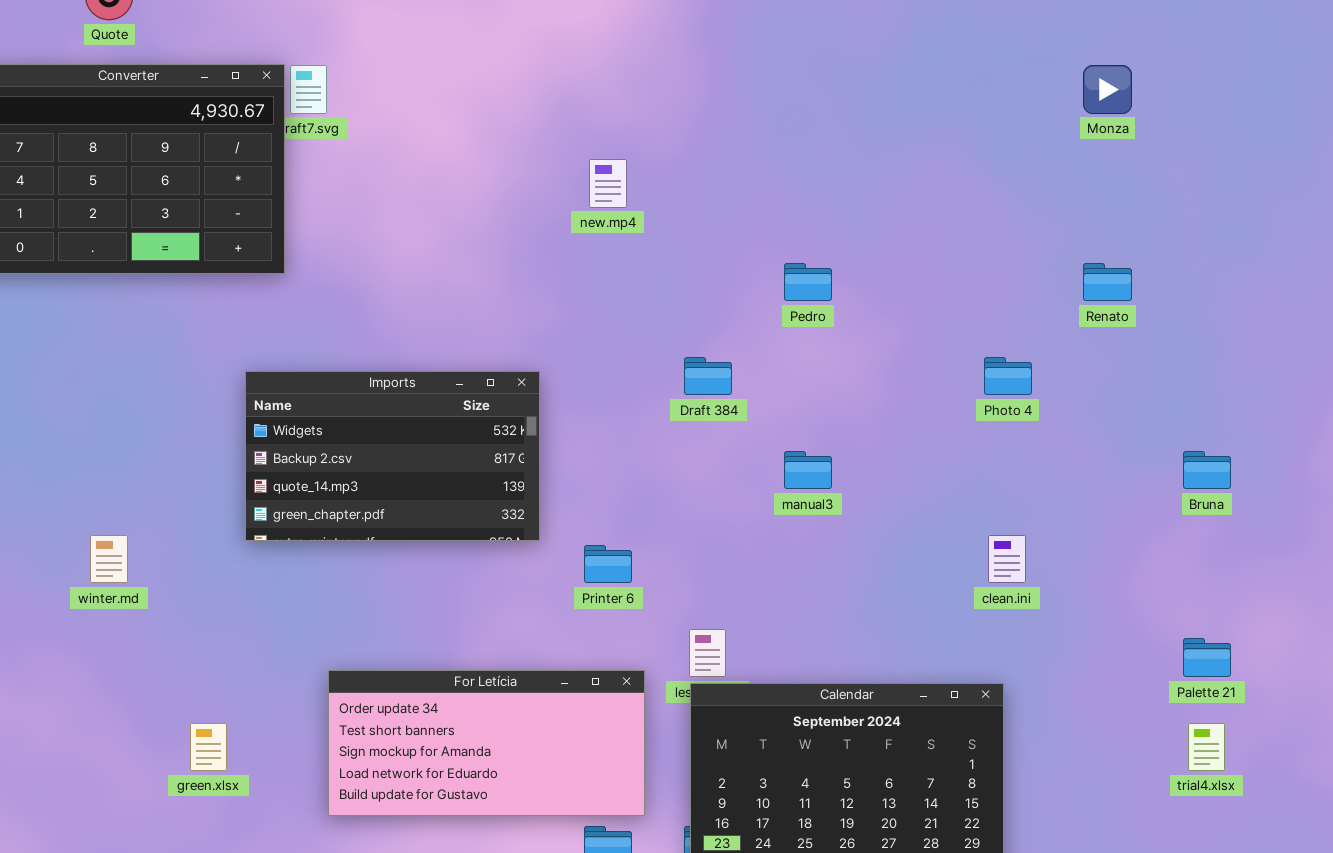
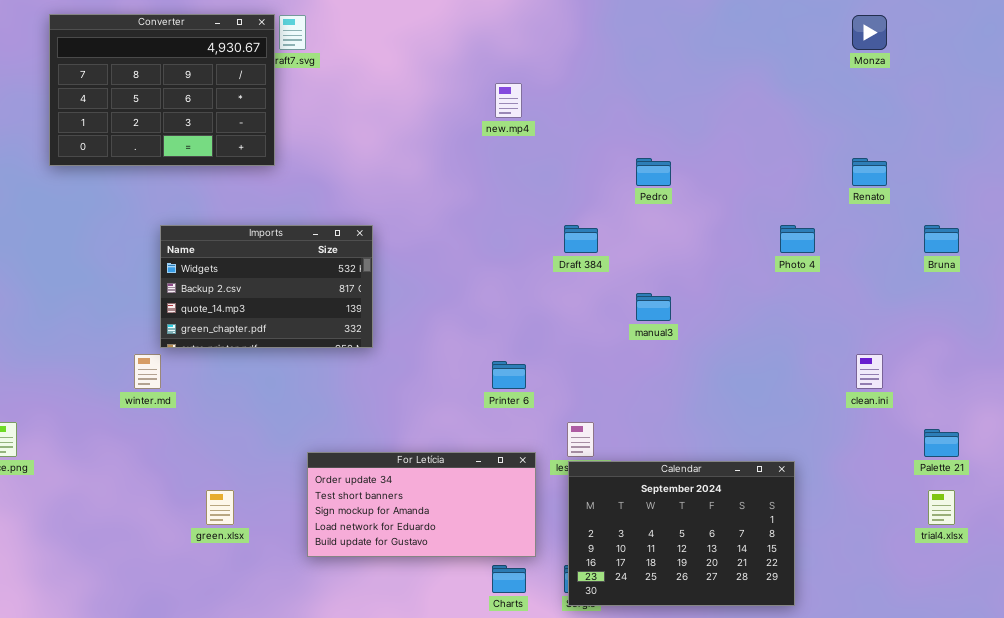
Imports: [245,371,540,541] -> [160,225,373,348], moved
Bruna: [1183,451,1231,489] -> [924,225,959,253], moved
clean.ini: [988,535,1026,583] -> [856,354,883,389], moved

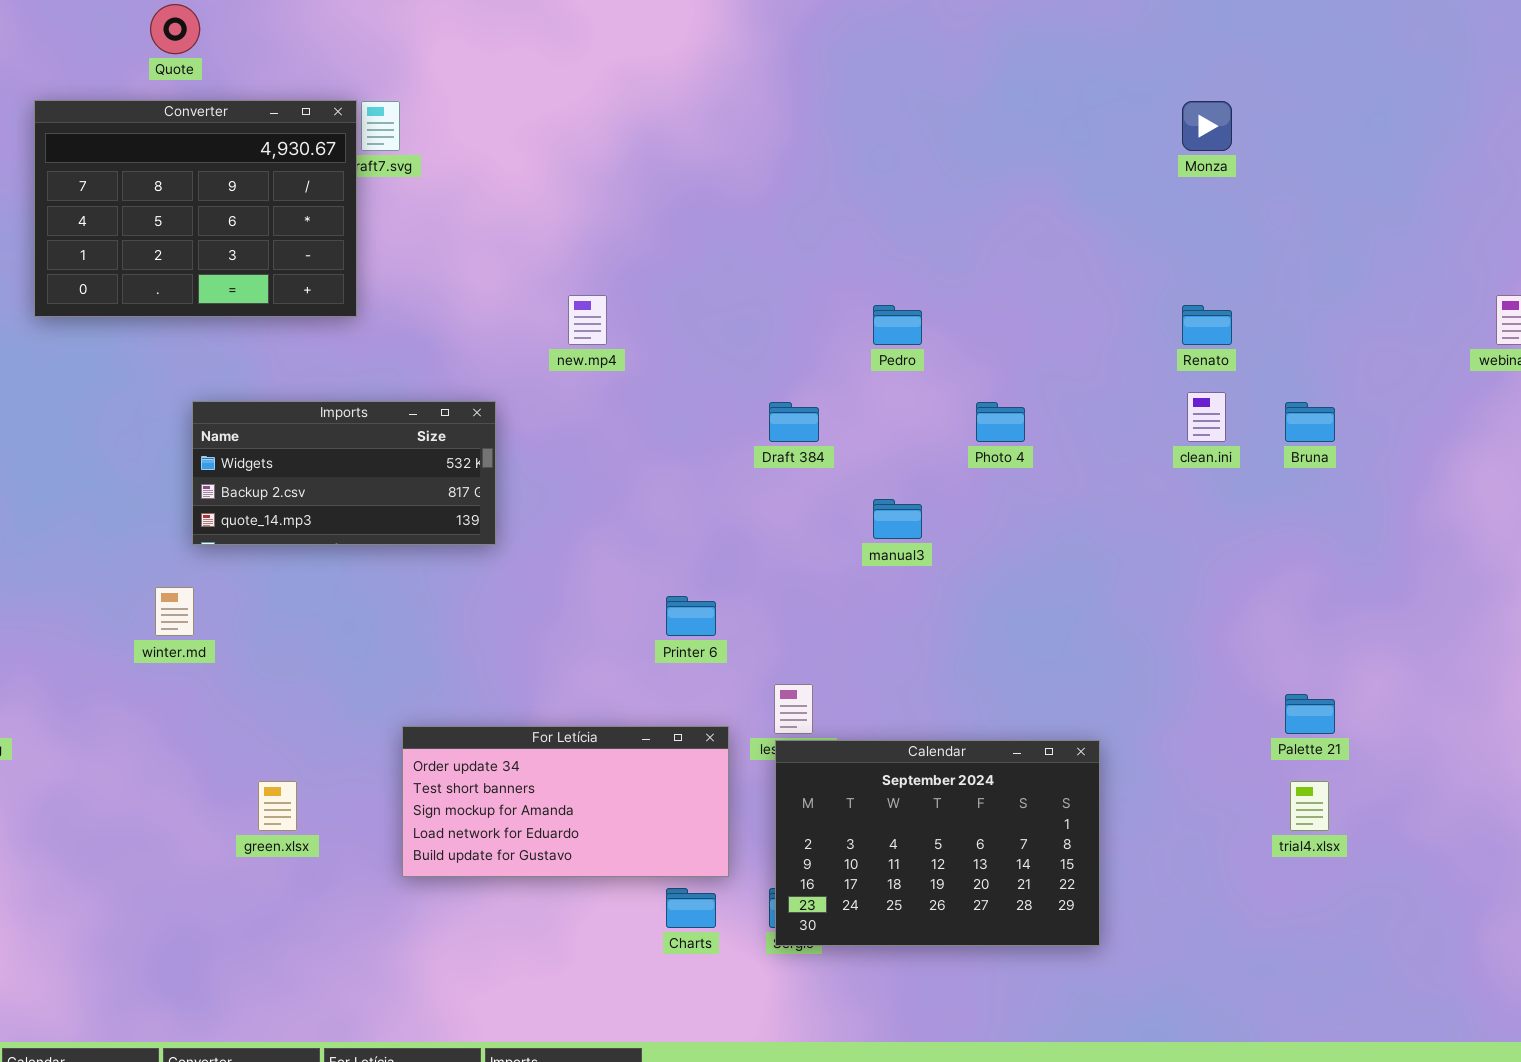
new.mp4: [495,83,522,118] -> [568,295,607,345], moved
Imports: [160,225,373,348] -> [192,401,496,545], resized
Photo 4: [780,225,815,253] -> [976,402,1025,442], moved
clean.ini: [856,354,883,389] -> [1187,392,1226,442], moved

